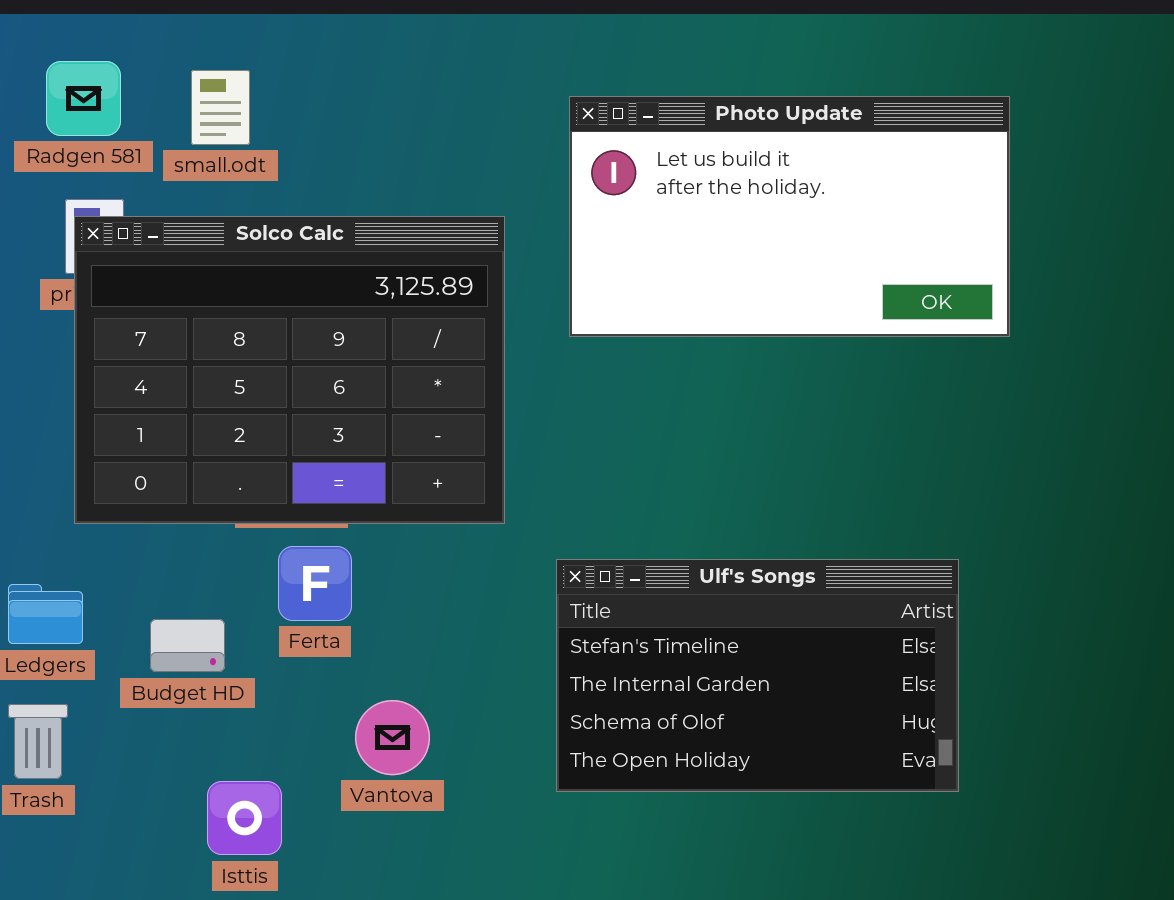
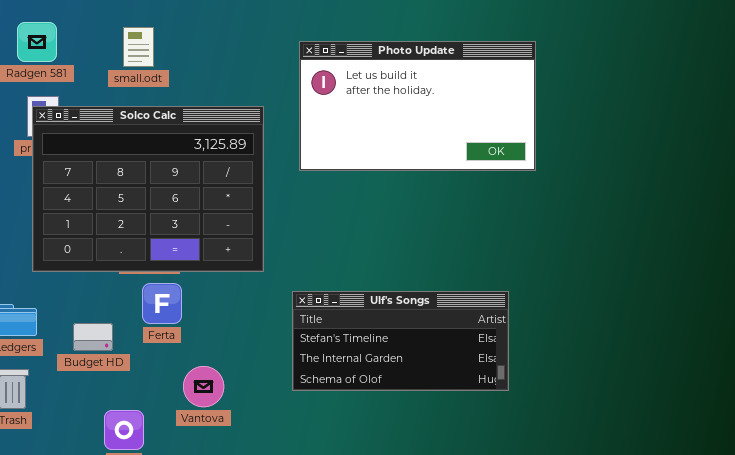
small.odt: [191,70,250,145] -> [123,27,154,67], moved
Ulf's Songs: [556,559,959,792] -> [292,291,509,391], resized

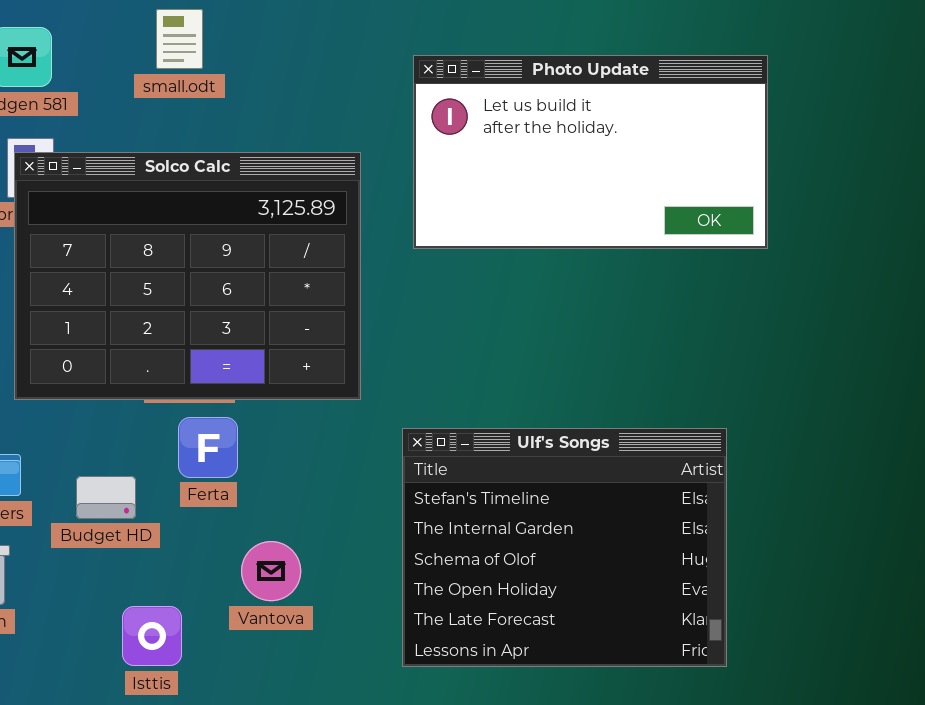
small.odt: [123,27,154,67] -> [156,9,203,69], moved
Ulf's Songs: [292,291,509,391] -> [402,428,727,667], resized

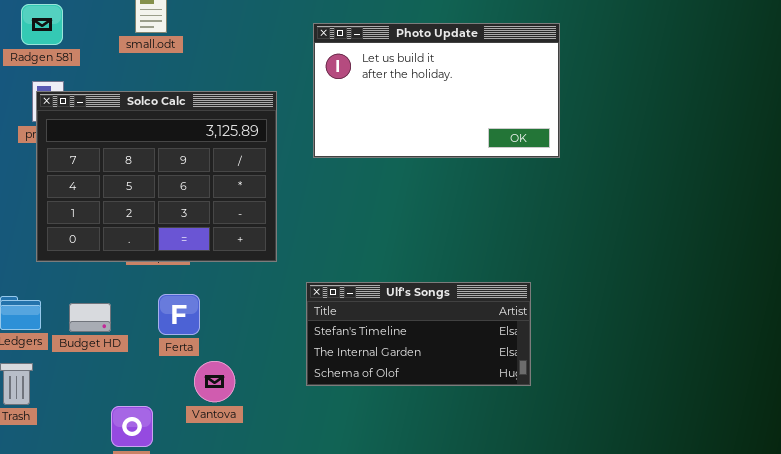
Ferta: [178,417,238,478] -> [158,294,200,335], moved
Ulf's Songs: [402,428,727,667] -> [306,282,531,386], resized
Budget HD: [76,476,136,519] -> [69,303,111,332], moved

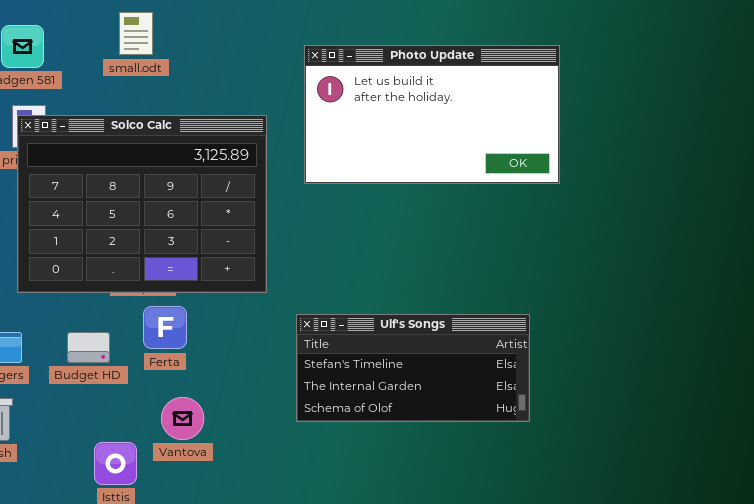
Ferta: [158,294,200,335] -> [143,306,187,349], moved
Budget HD: [69,303,111,332] -> [67,332,110,363], moved
Vantova: [194,361,235,402] -> [161,397,204,440], moved

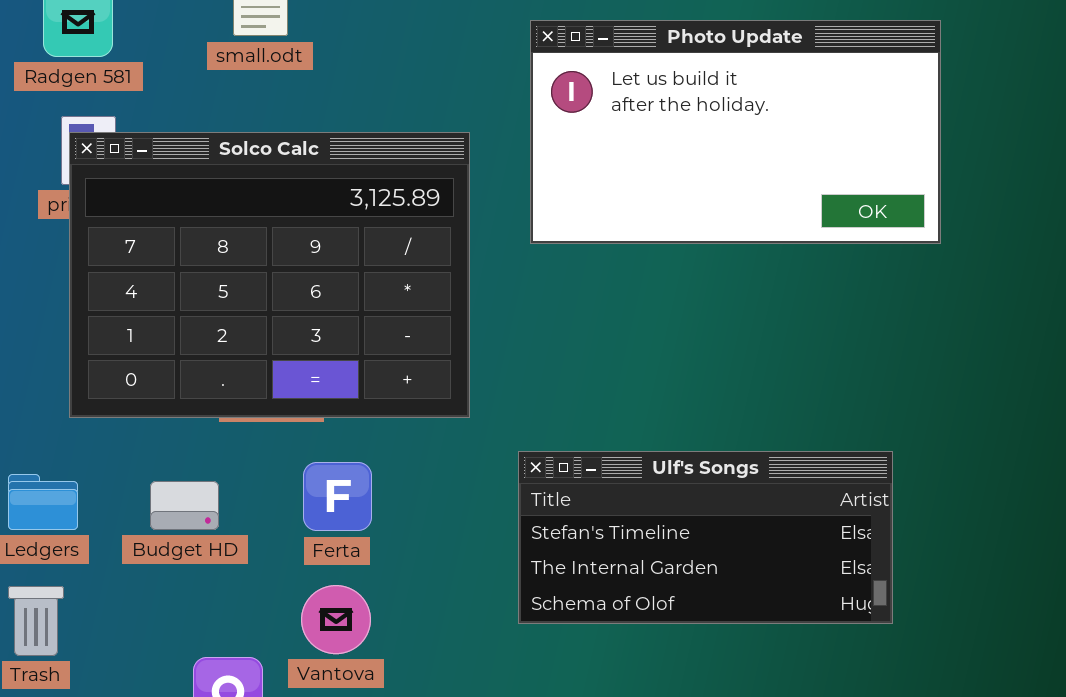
Ferta: [143,306,187,349] -> [303,462,372,531], moved

